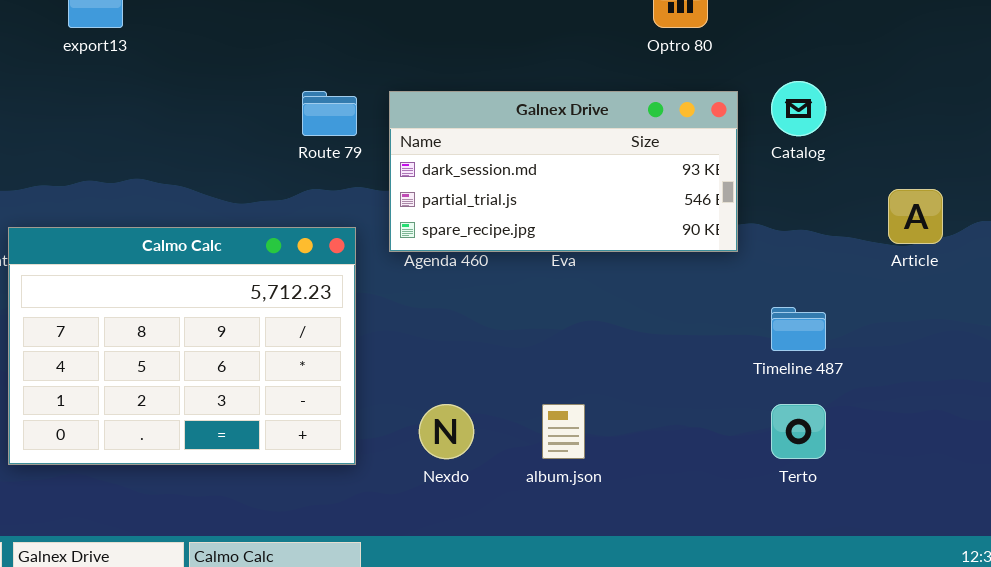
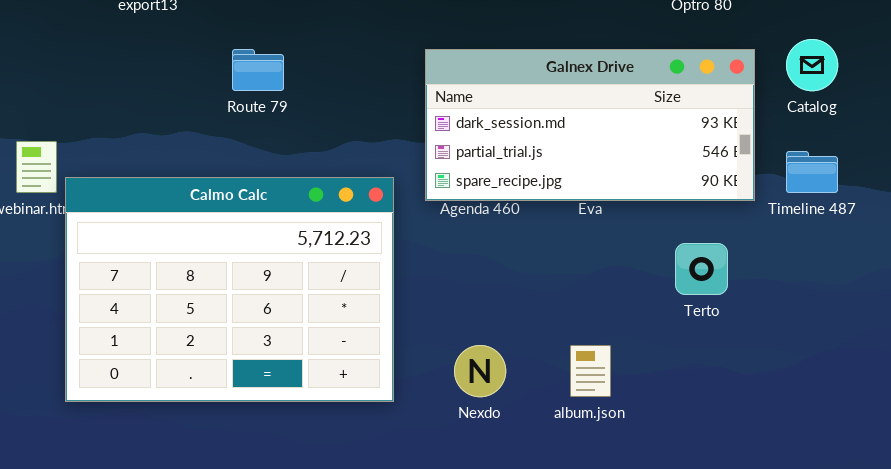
Route 79: [302,91,357,136] -> [232,49,284,91], moved
Timeline 487: [771,307,826,351] -> [786,151,838,193], moved
Terto: [771,404,826,459] -> [675,243,728,295], moved

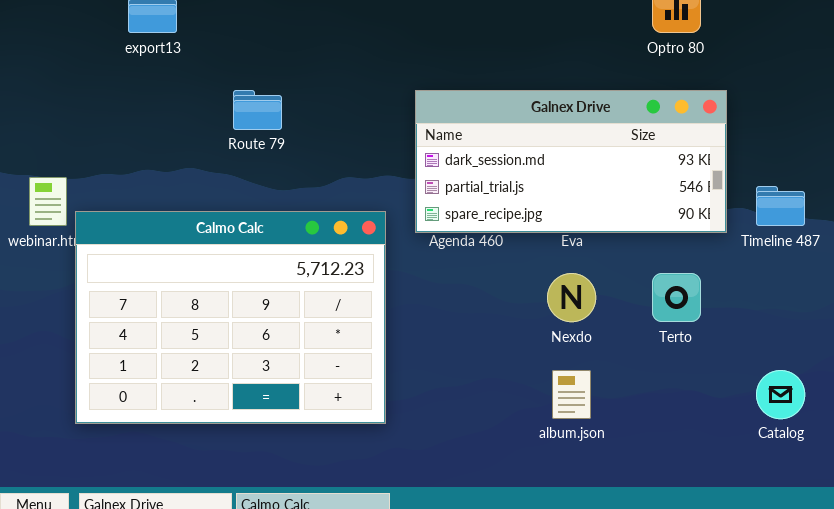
Catalog: [786,39,838,91] -> [756,370,805,419], moved
Nexdo: [454,345,506,397] -> [547,273,596,322], moved

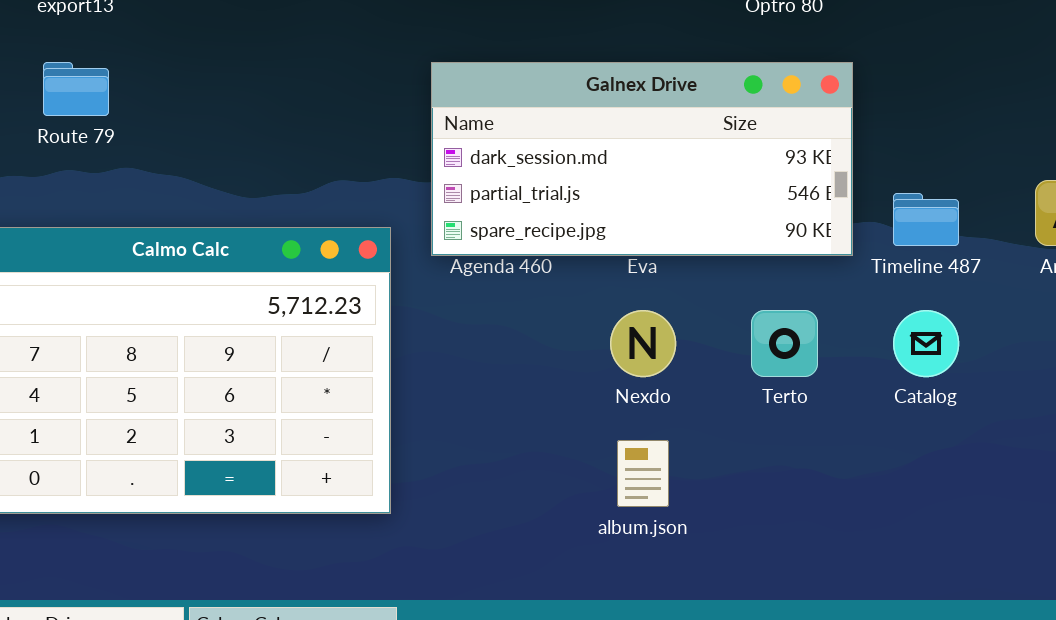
Route 79: [233,90,282,130] -> [43,62,109,116], moved
Catalog: [756,370,805,419] -> [893,310,959,377], moved

